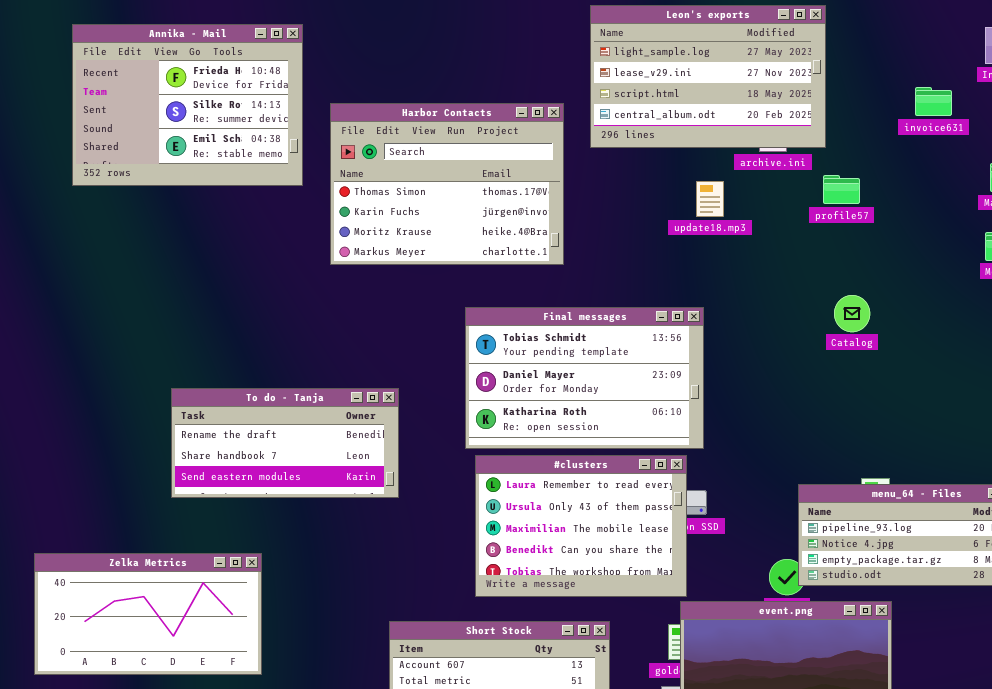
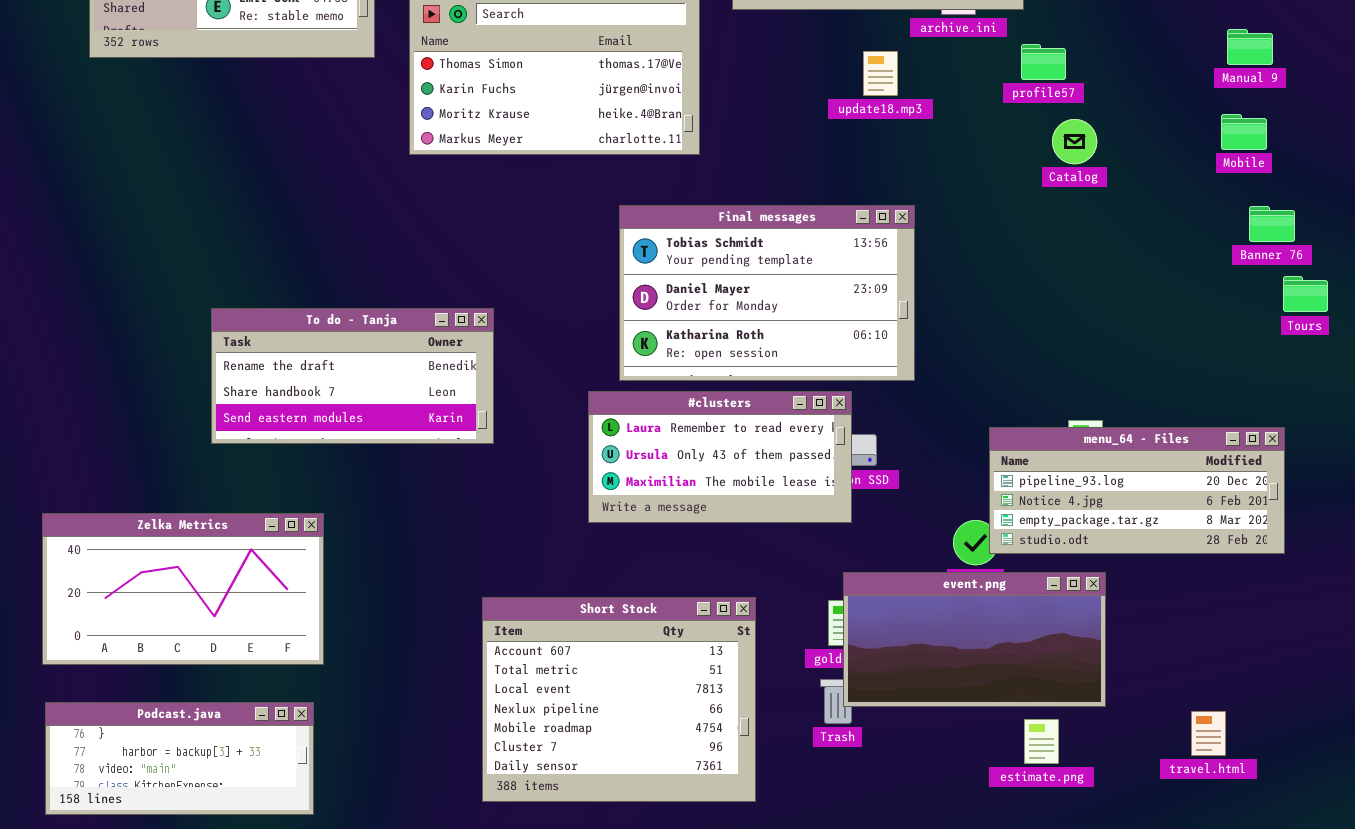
Catalog: [834,295,870,332] -> [1052,119,1097,164], moved
Final messages: [465,307,704,449] -> [619,205,915,381], moved
#clusters: [475,455,687,597] -> [588,391,852,523], resized

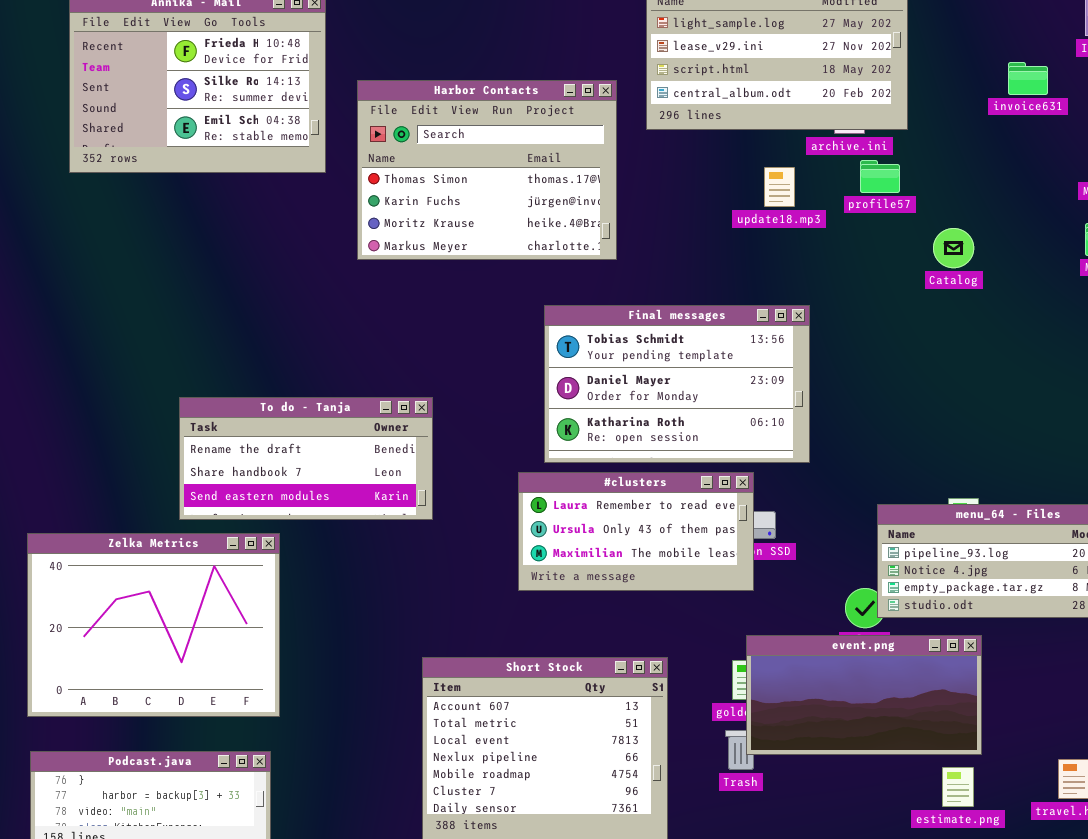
profile57: [1021,44,1066,80] -> [860,160,900,193], moved
Zelka Metrics: [42,513,324,665] -> [27,533,280,717], resized
estimate.png: [1024,719,1059,764] -> [942,767,974,807], moved

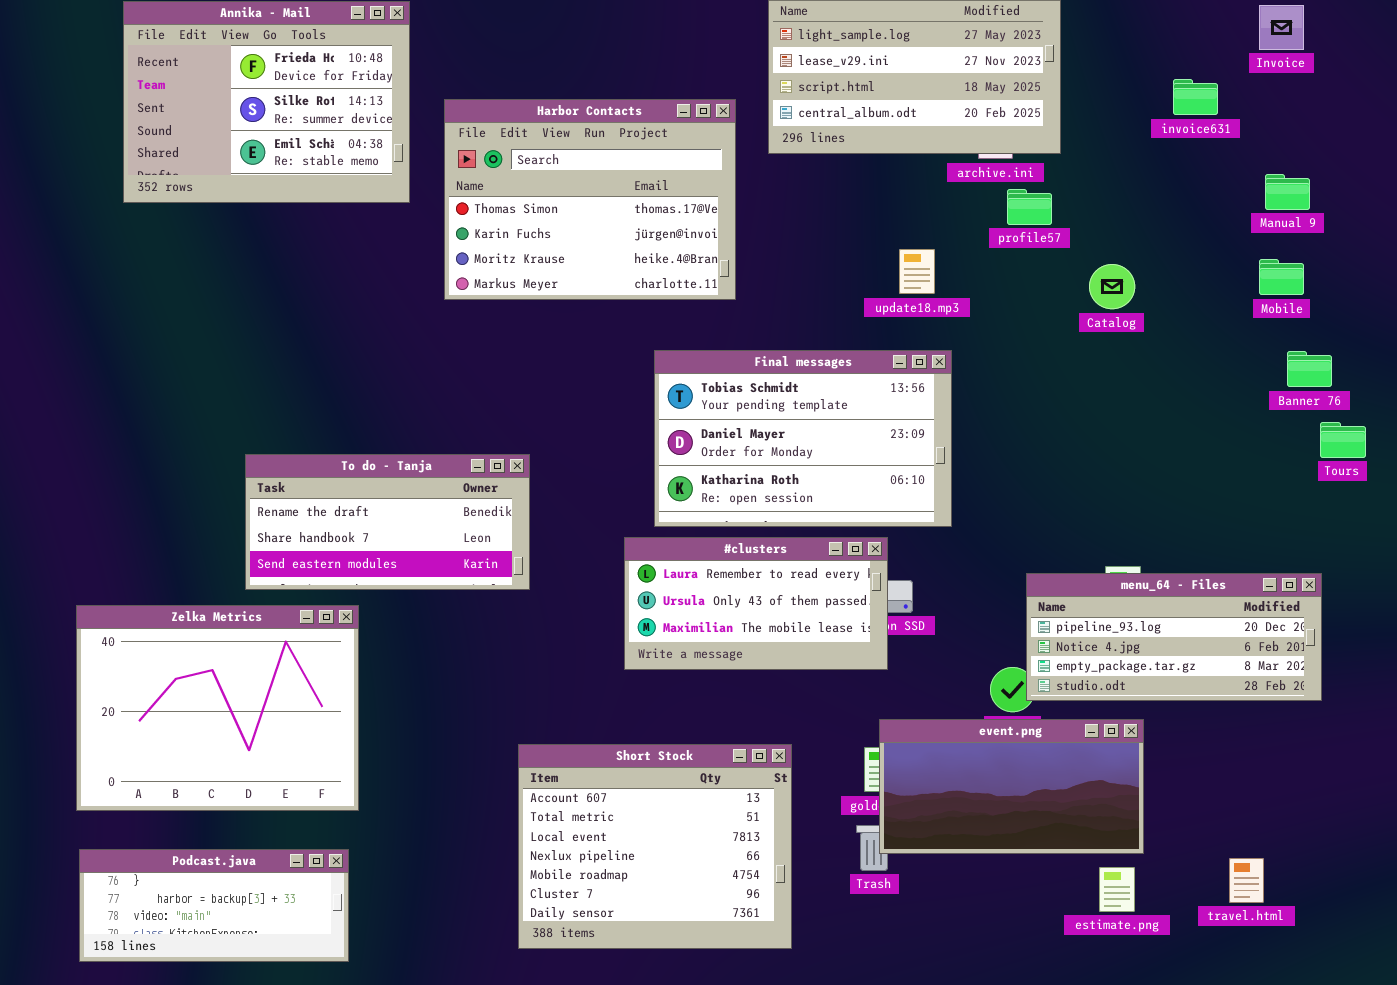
update18.mp3: [764,167,795,207] -> [899,249,935,294], moved

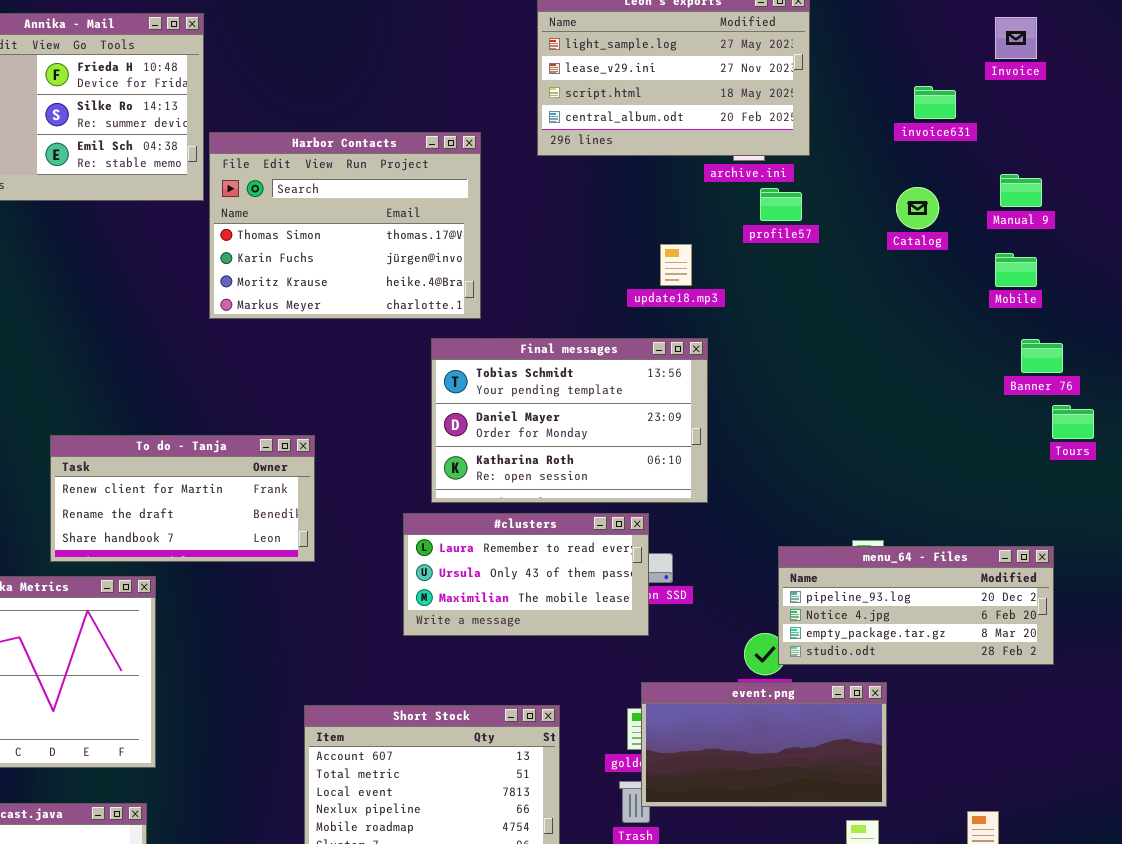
Harbor Contacts: [444,99,736,300] -> [209,132,481,319], moved
Catalog: [1089,264,1135,309] -> [896,187,939,229], moved
To do - Tanja: [245,454,530,590] -> [50,435,315,562], scrolled up 1 row

